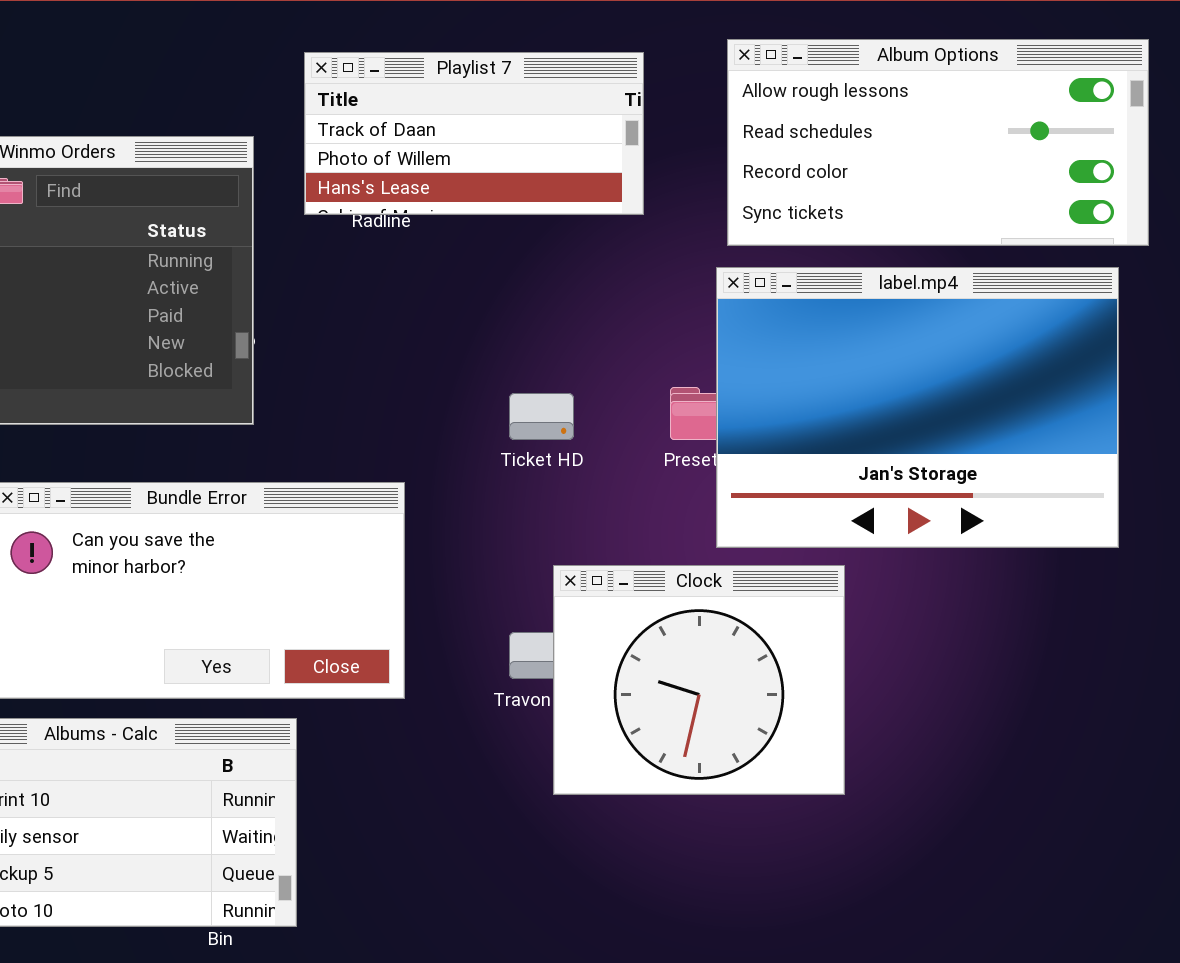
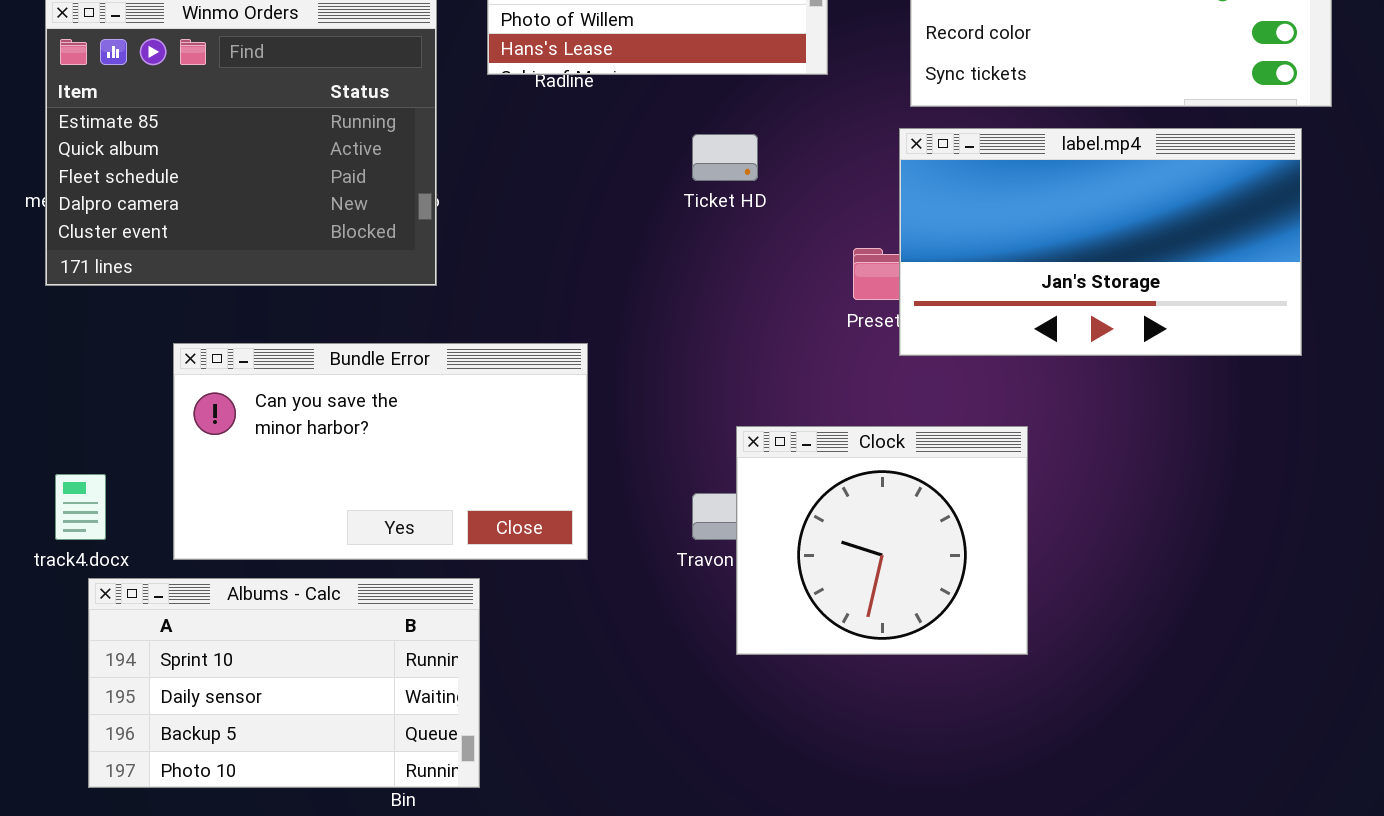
label.mp4: [716,267,1119,548] -> [899,128,1302,356], resized
Ticket HD: [509,393,574,440] -> [692,134,758,181], moved

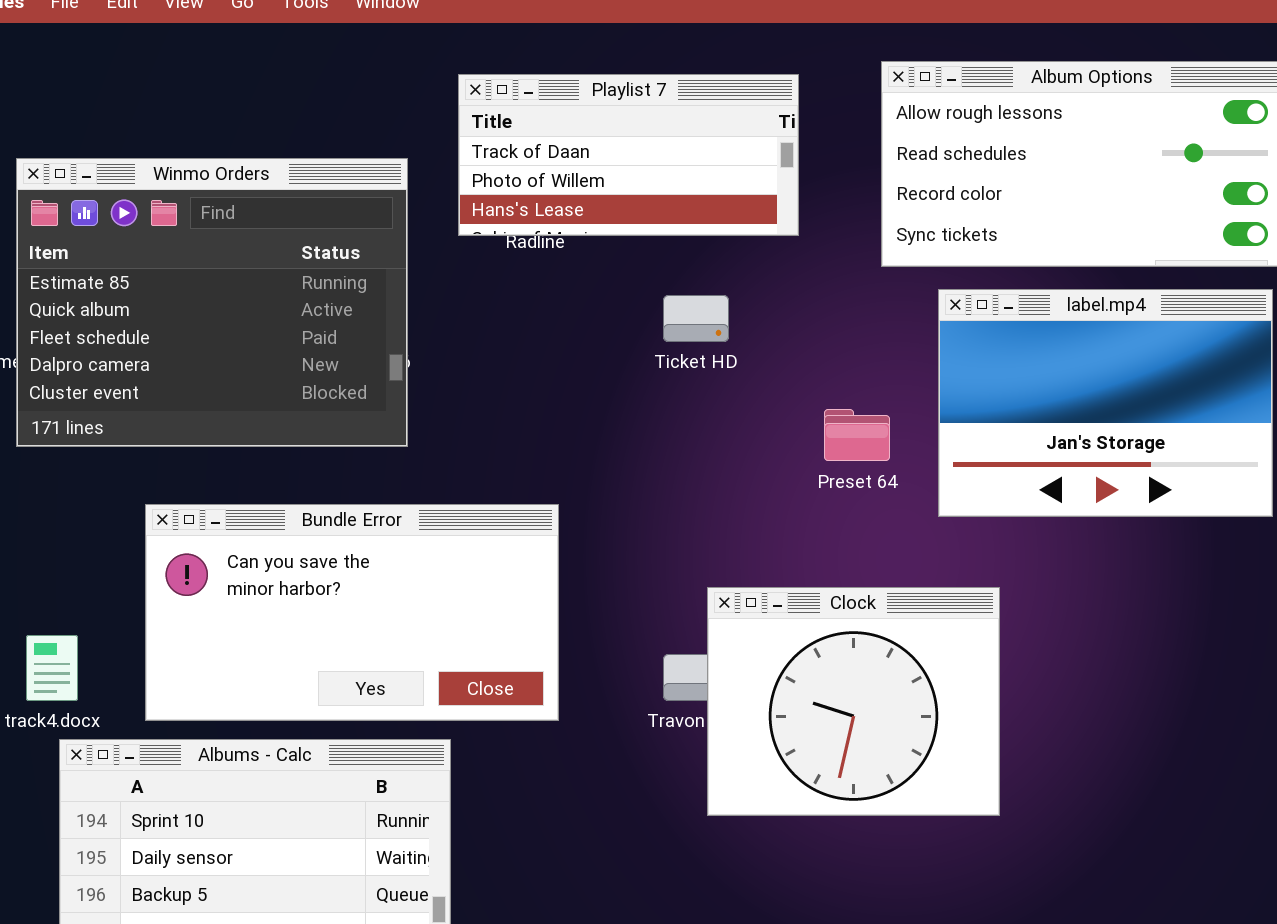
label.mp4: [899,128,1302,356] -> [938,289,1273,517], resized

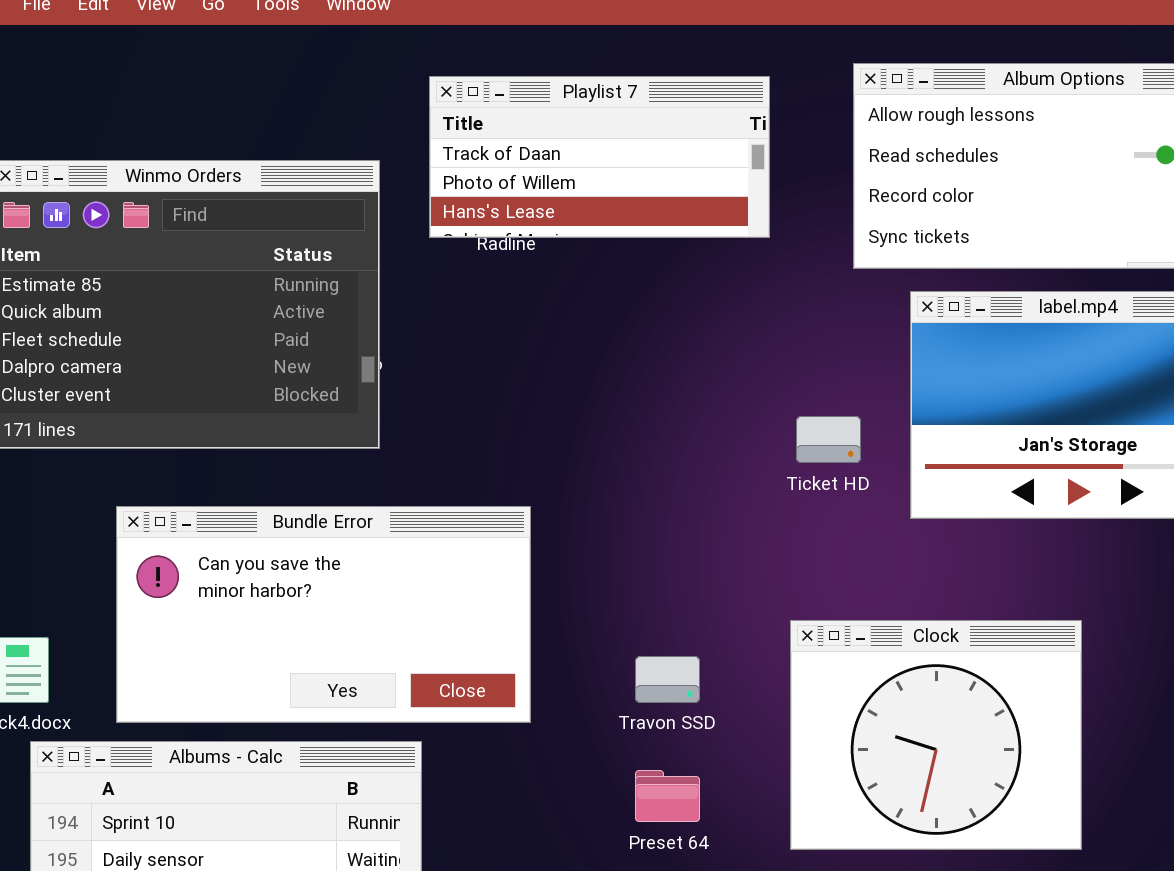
Ticket HD: [663,295,729,342] -> [796,416,861,463], moved
Preset 64: [824,409,890,461] -> [635,770,700,822], moved
Clock: [707,587,1000,816] -> [790,620,1082,850], moved

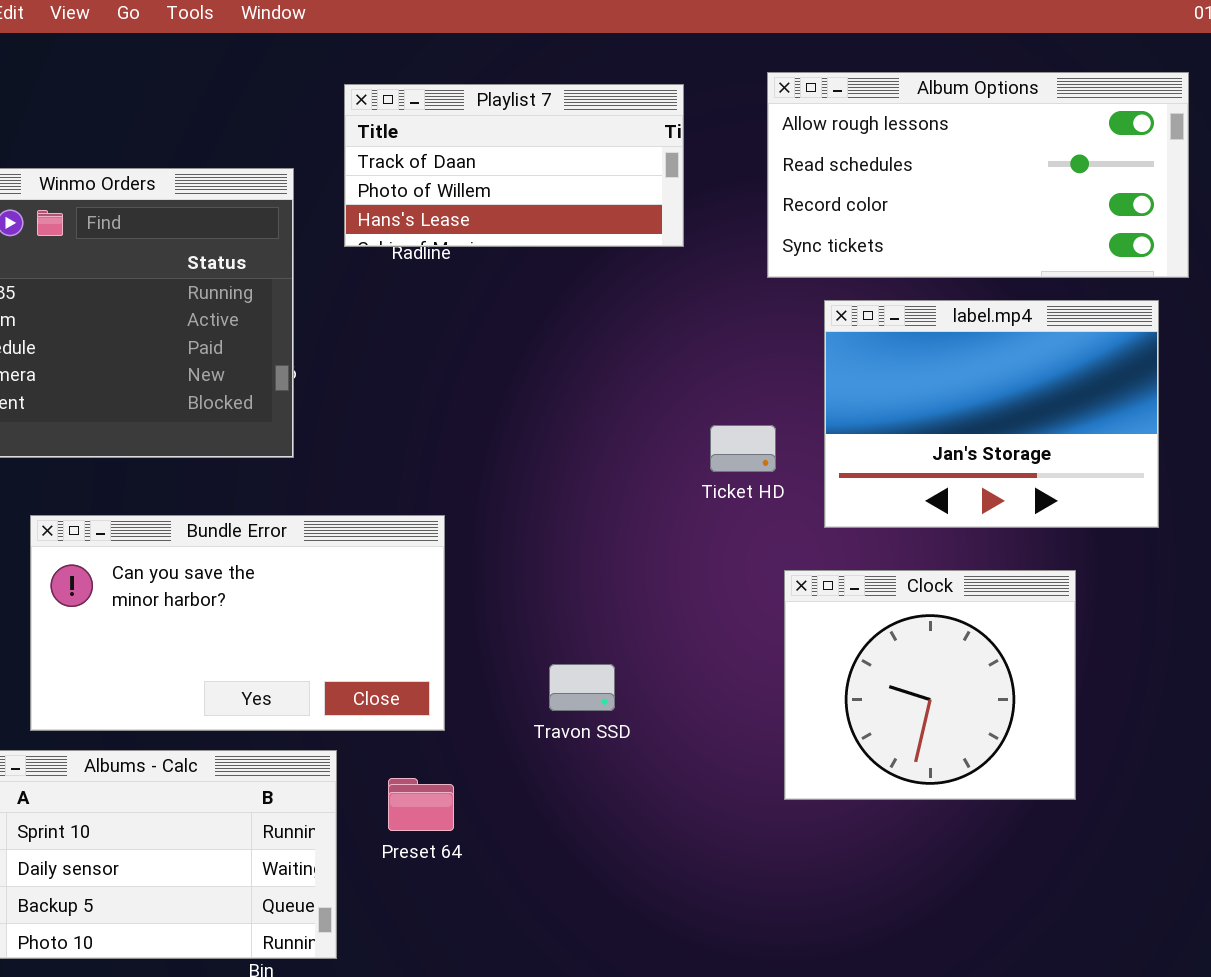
Clock: [790,620,1082,850] -> [784,570,1076,800], moved
Preset 64: [635,770,700,822] -> [388,778,454,831], moved

